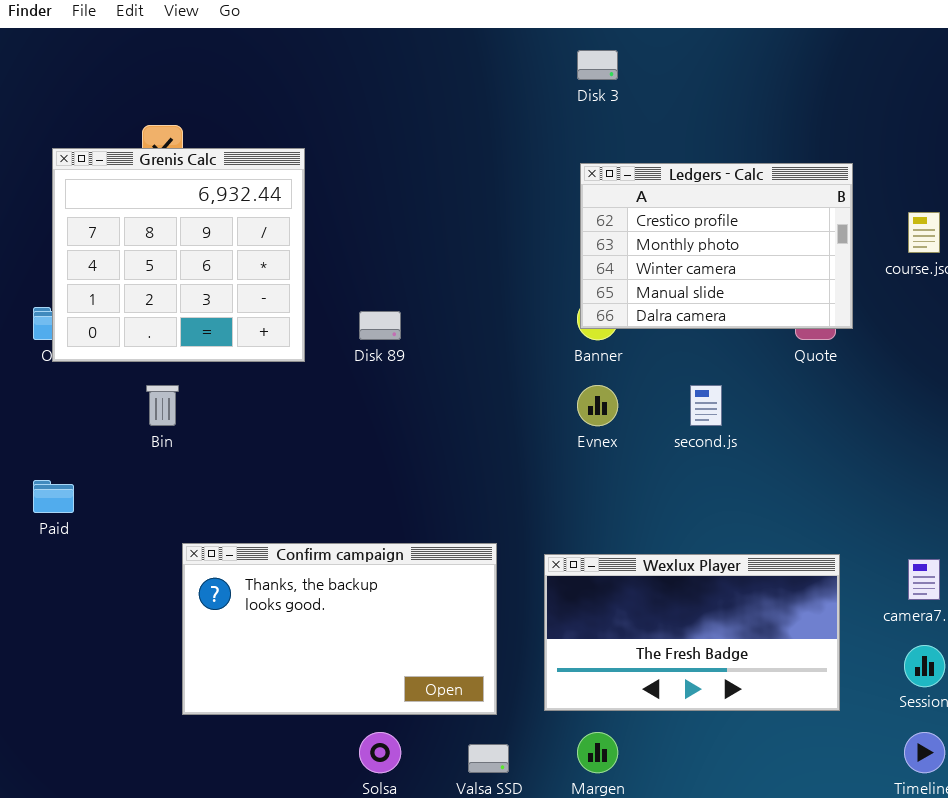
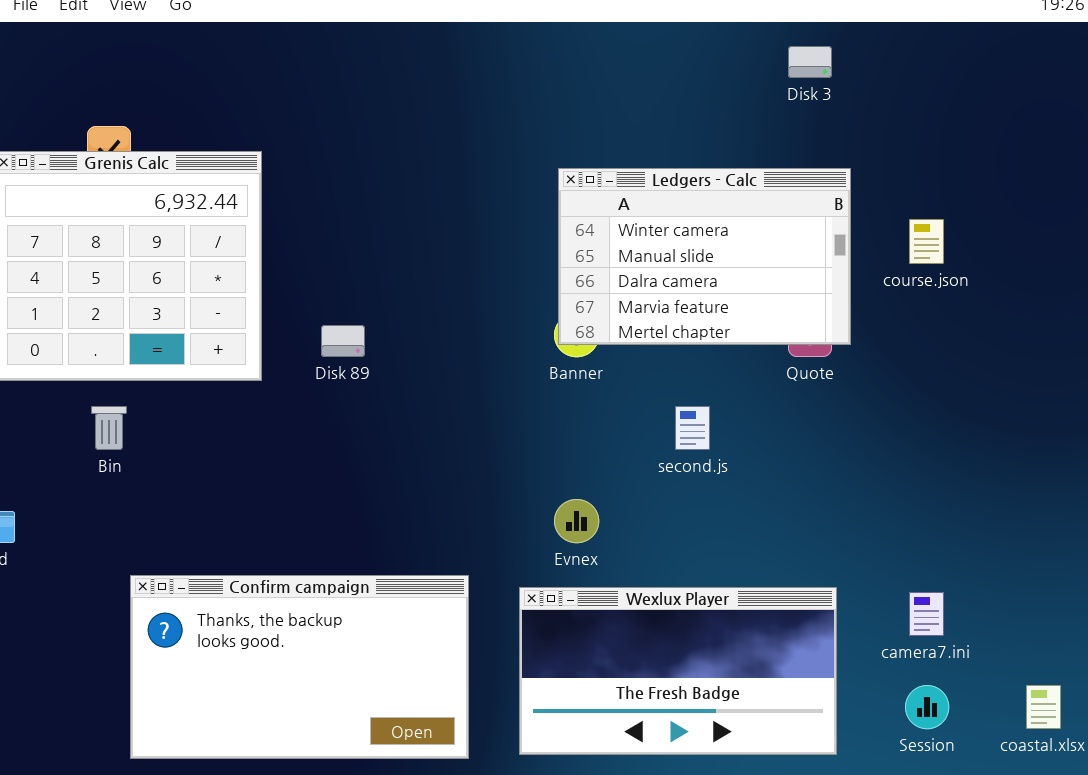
Disk 3: [577,50,618,80] -> [788,46,832,78], moved
Ledgers - Calc: [580,163,853,329] -> [558,168,851,345], scrolled down 2 rows
Evnex: [577,385,618,426] -> [554,499,599,543], moved

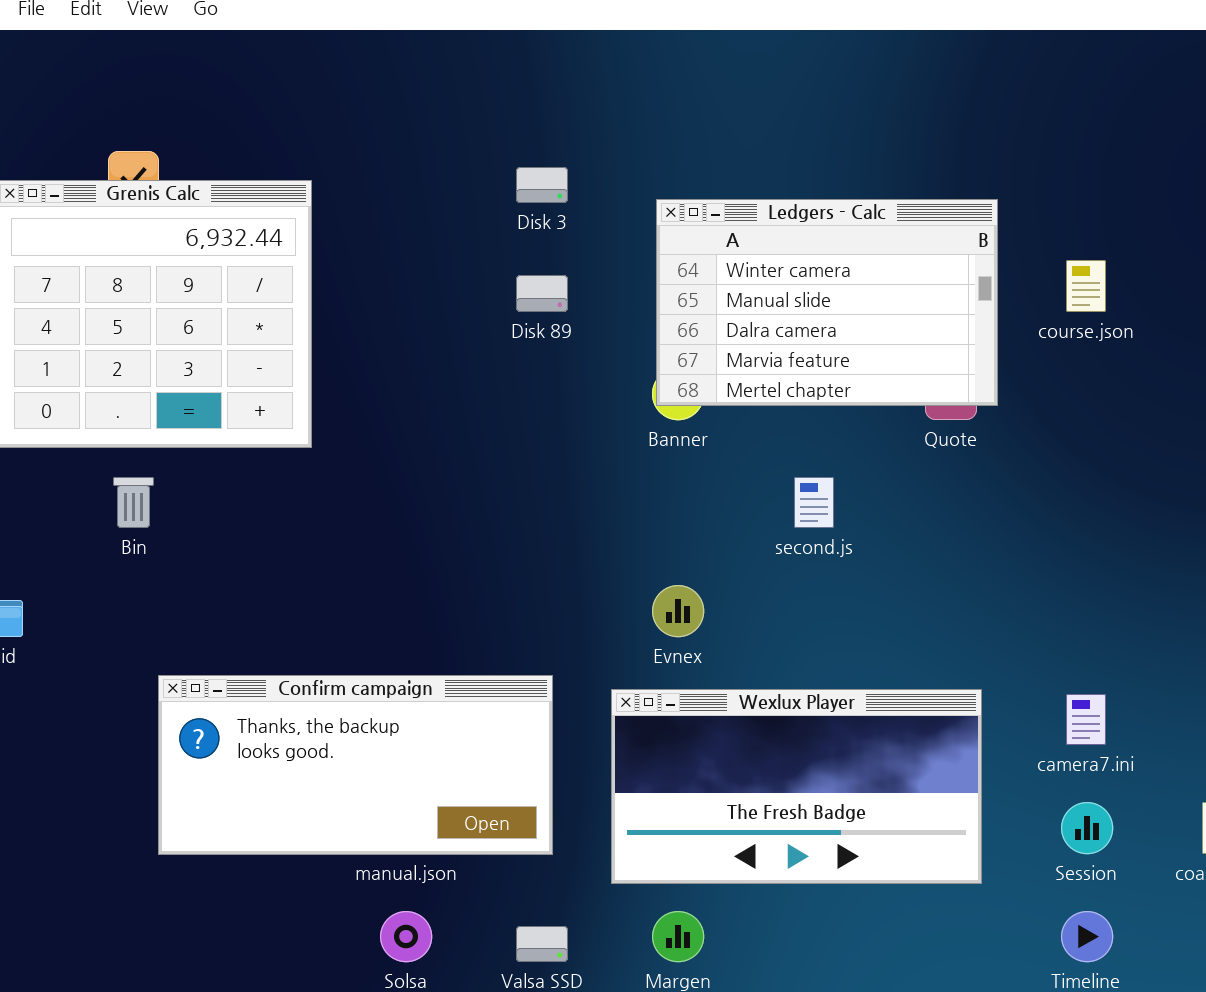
Disk 3: [788,46,832,78] -> [516,167,568,203], moved
Disk 89: [321,325,365,357] -> [516,275,568,312], moved
Confirm campaign: [130,575,469,759] -> [158,675,553,855], resized

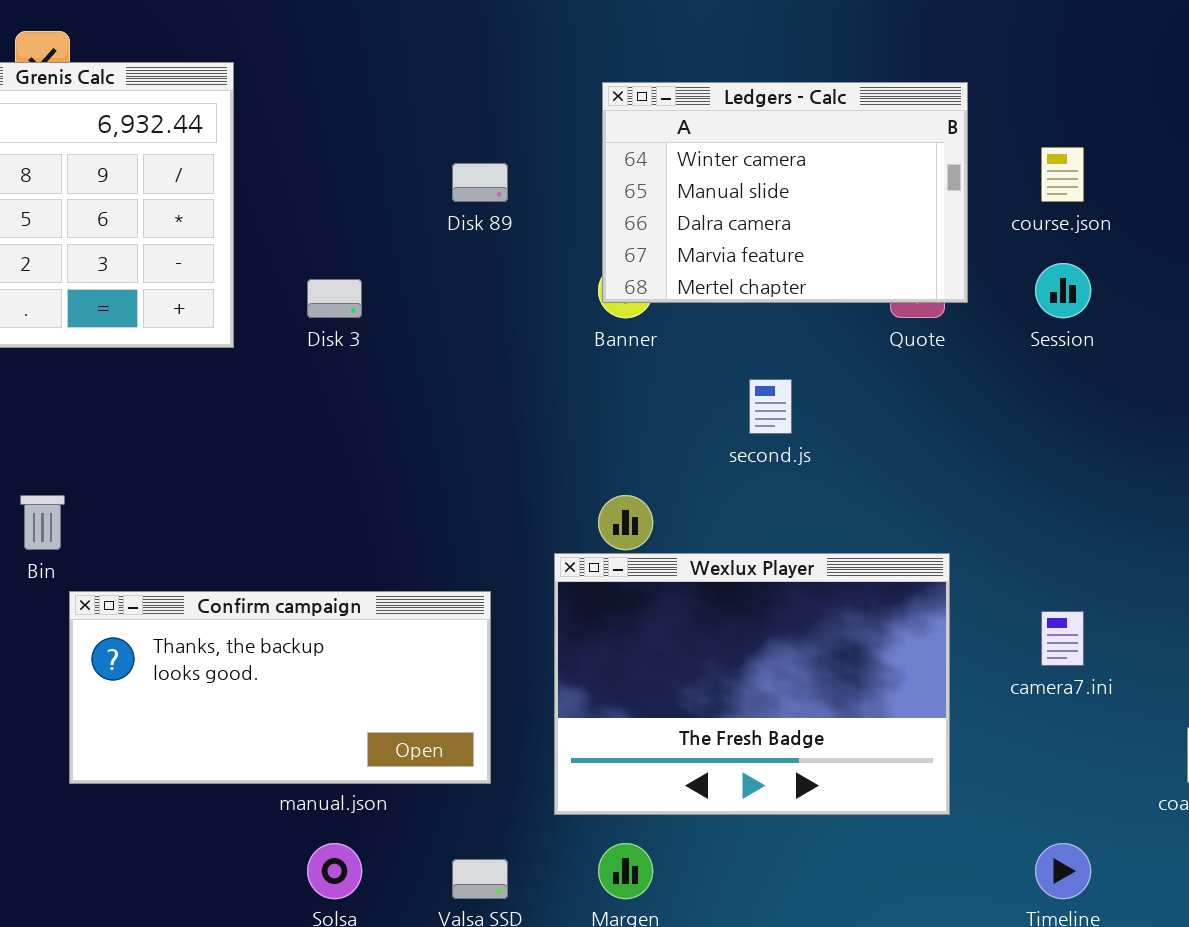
Disk 3: [516,167,568,203] -> [307,279,362,318], moved
Bin: [113,477,154,528] -> [20,495,65,550], moved
Wexlux Player: [611,689,982,884] -> [554,553,950,815], resized
Session: [1061,802,1113,854] -> [1035,263,1091,318], moved

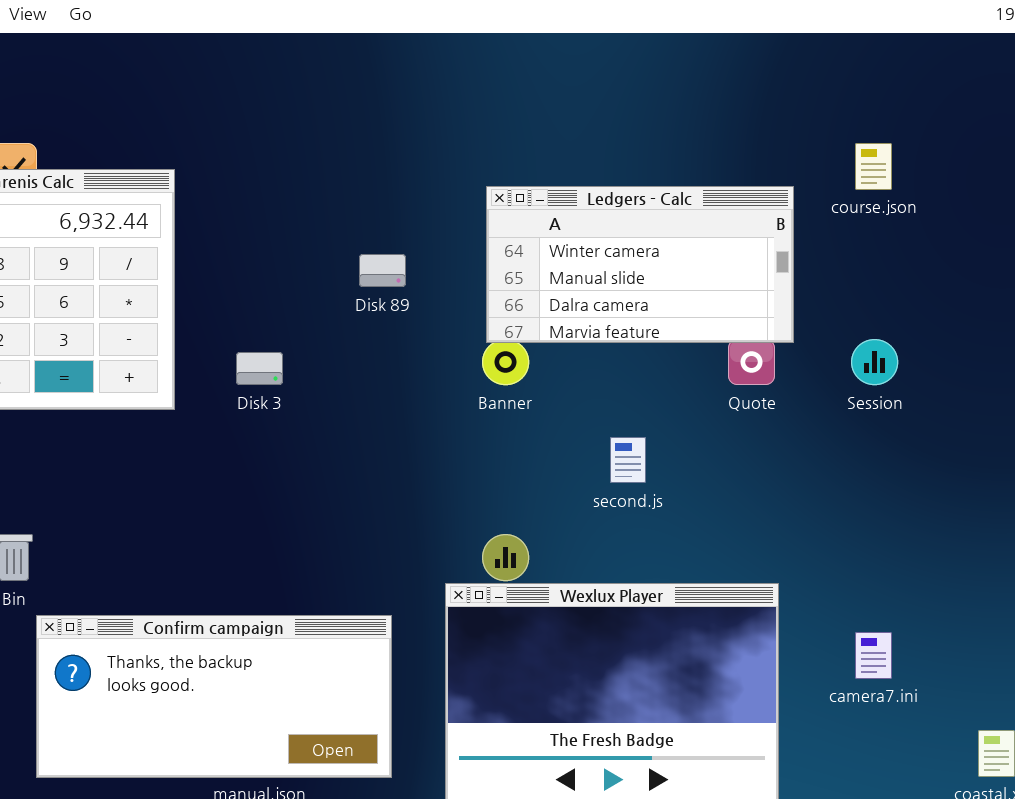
Ledgers - Calc: [602,82,968,303] -> [486,186,794,343], resized
course.json: [1041,147,1084,202] -> [855,143,892,190], moved

